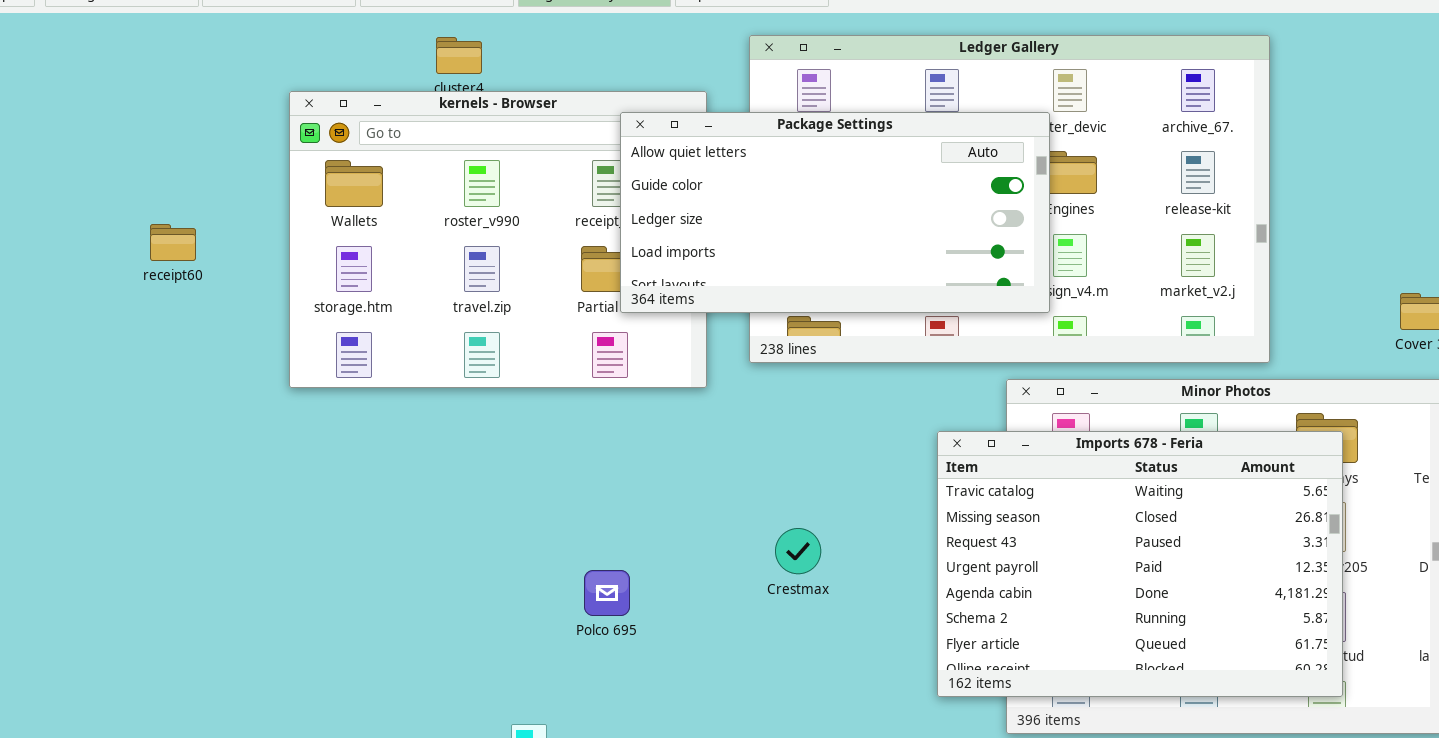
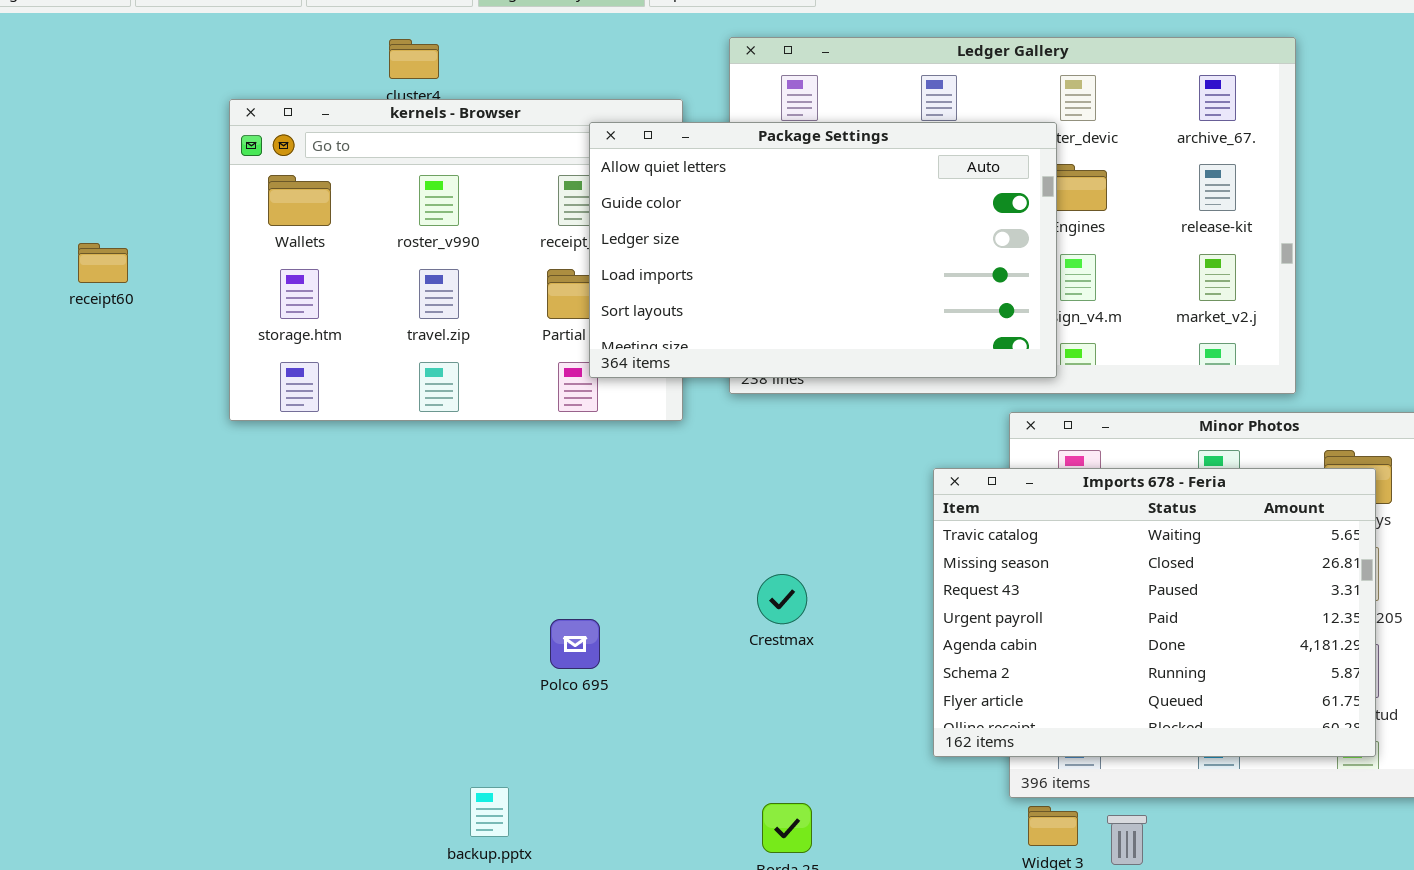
Package Settings: [620,112,1050,313] -> [589,122,1057,378], resized

